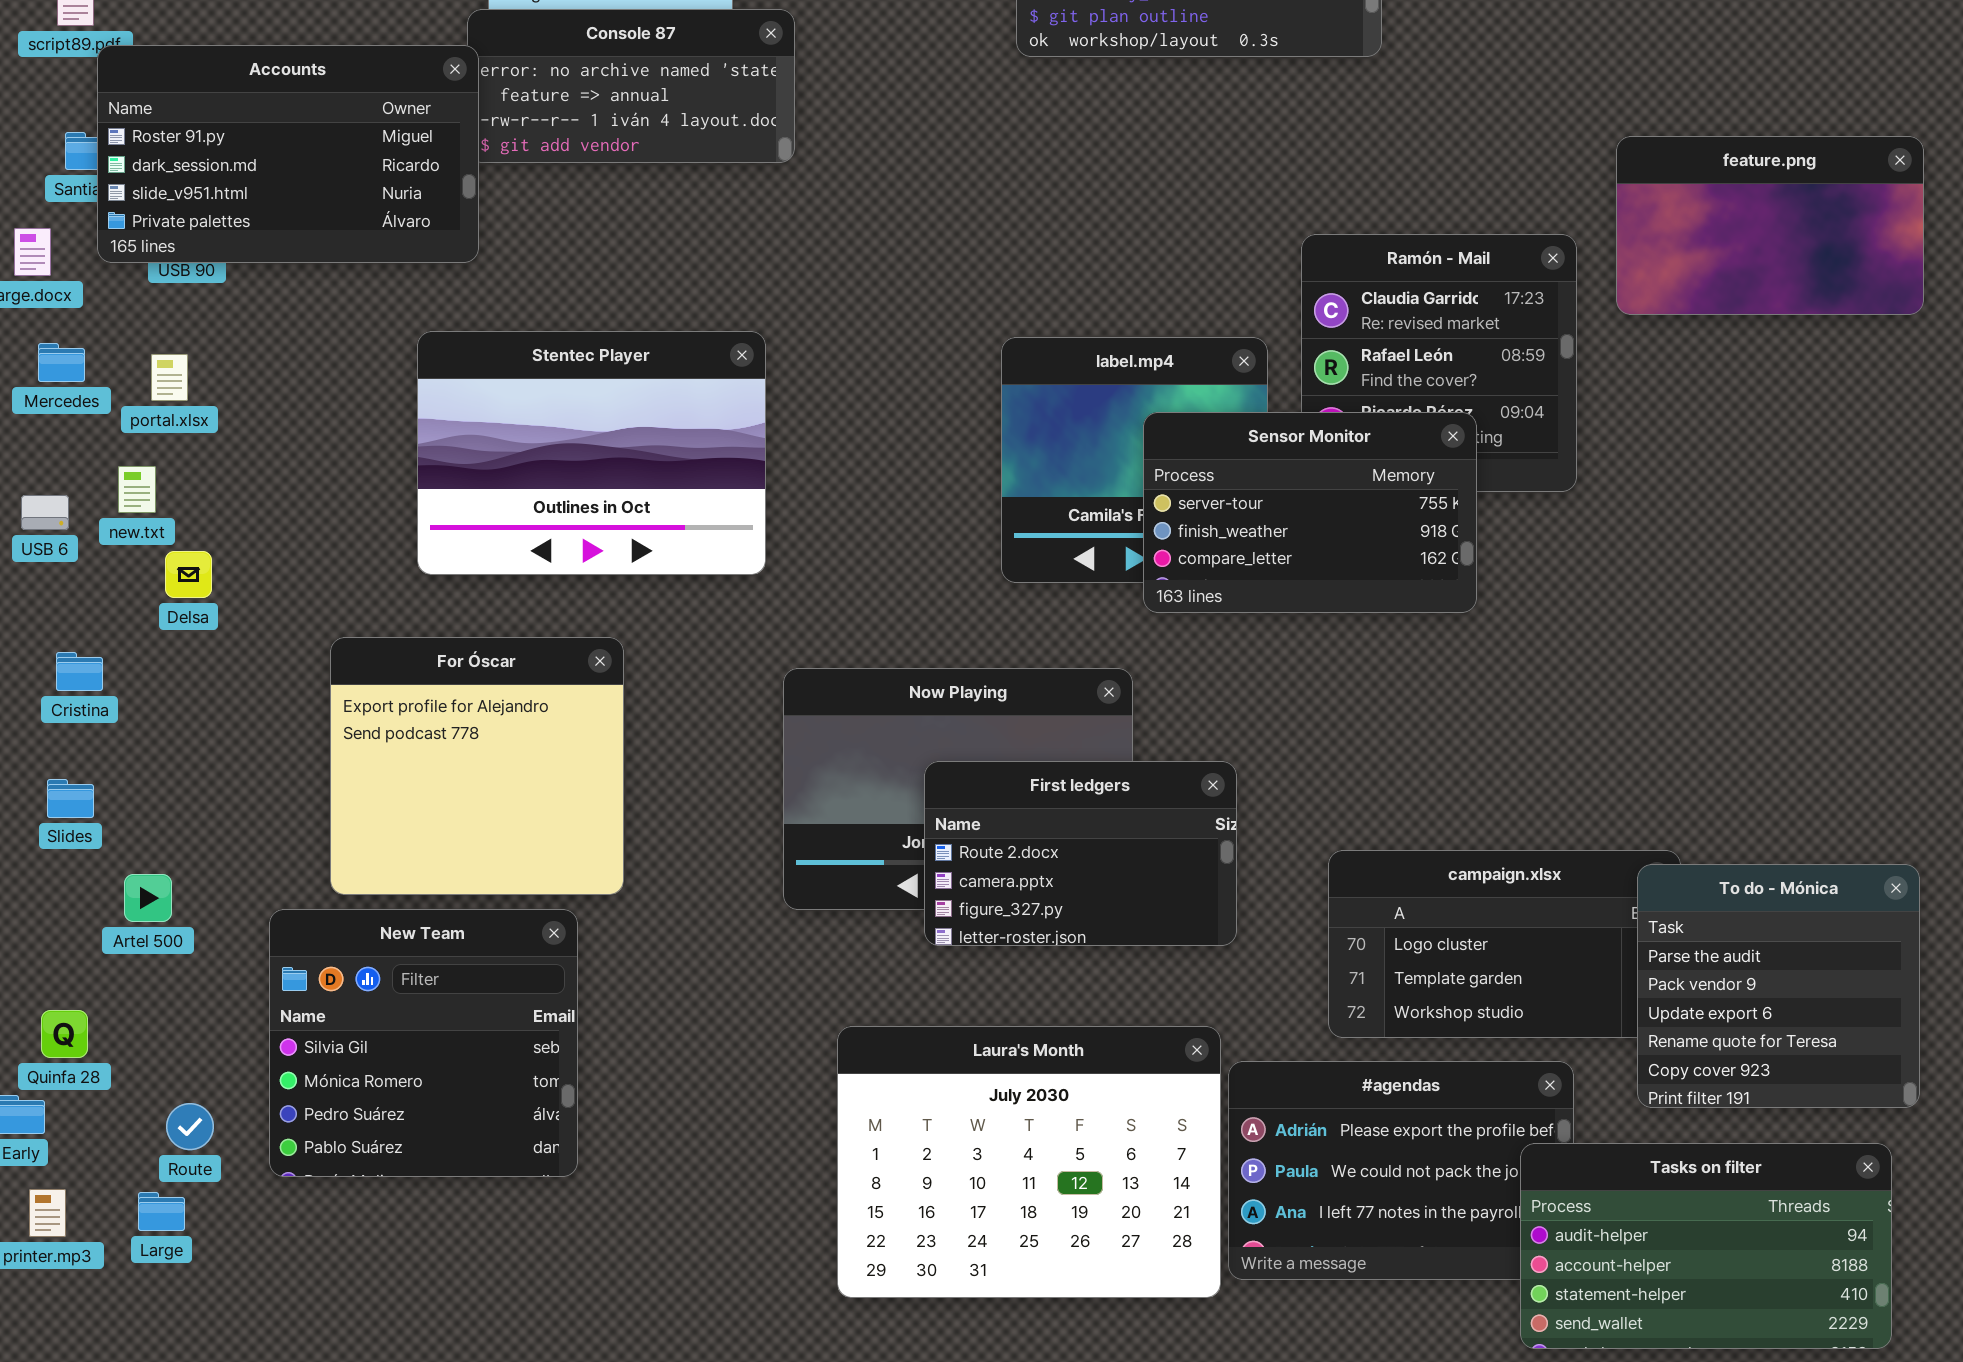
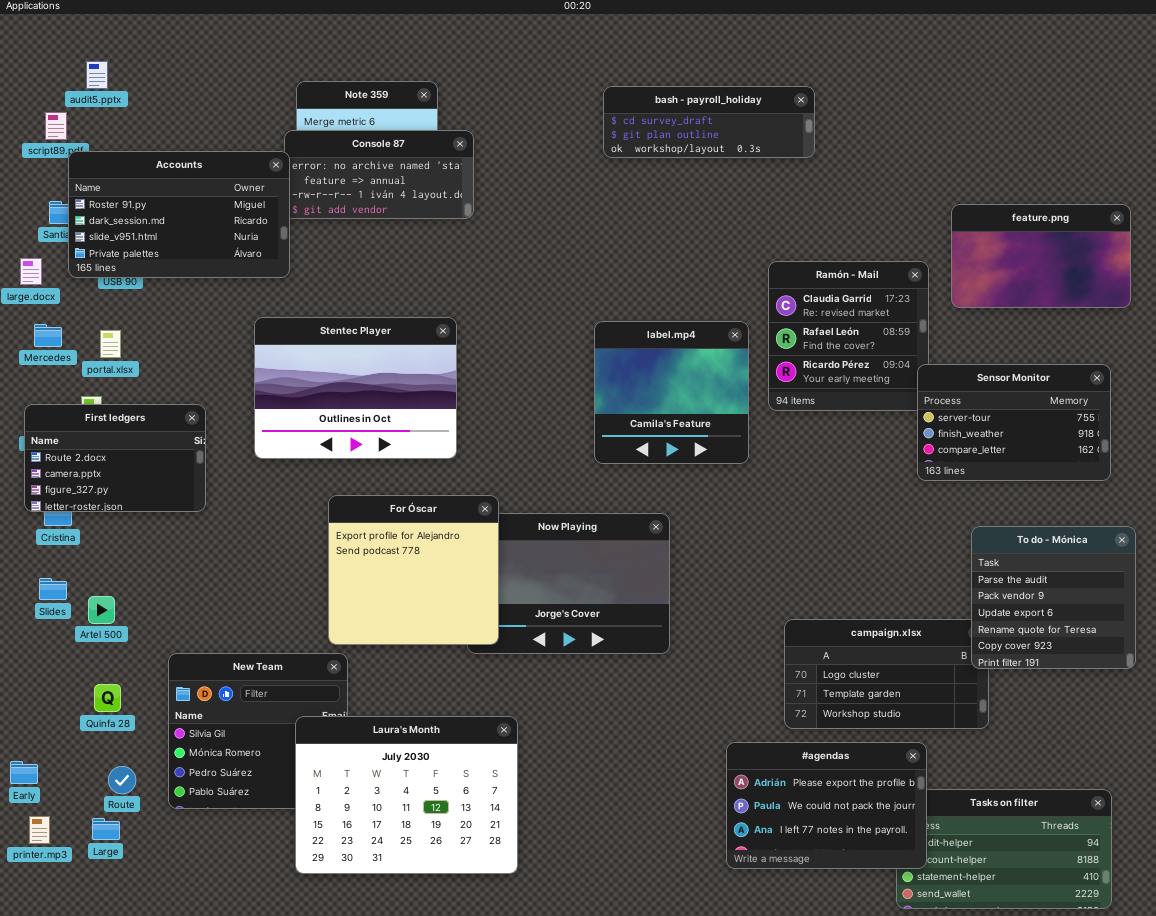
Sensor Monitor: [1143,412,1477,613] -> [917,364,1111,481], moved
For Óscar: [330,637,624,895] -> [328,495,499,645], moved
First ledgers: [924,761,1237,946] -> [24,404,206,512], moved
To do - Mónica: [1637,864,1920,1108] -> [971,526,1136,669], moved
Artel 500: [124,874,172,922] -> [88,596,115,624], moved
Quinfa 28: [41,1010,88,1058] -> [94,684,121,712], moved
Laura's Month: [837,1026,1221,1298] -> [295,716,518,874], moved
#agendas: [1228,1061,1574,1280] -> [726,742,927,869], raised

